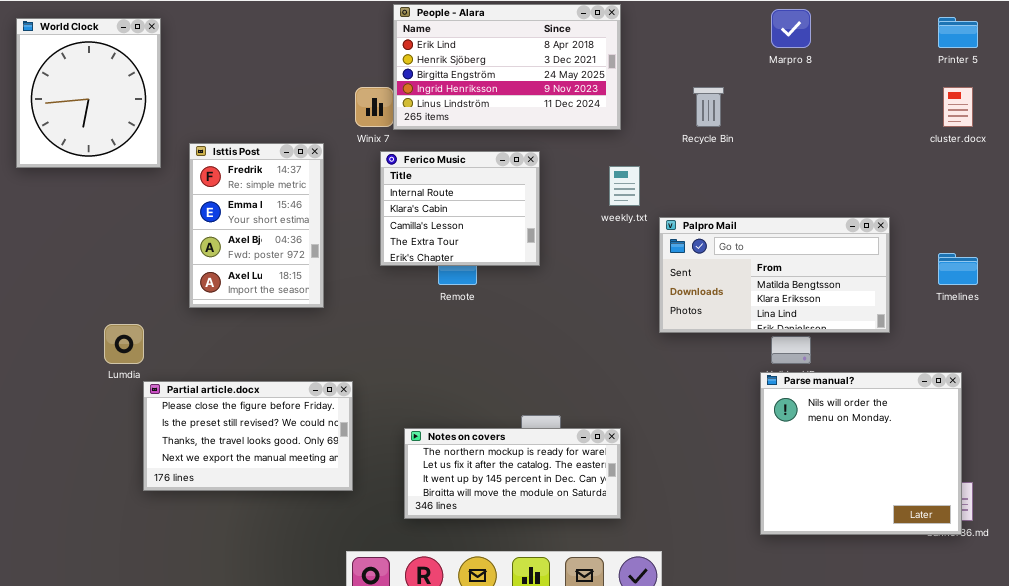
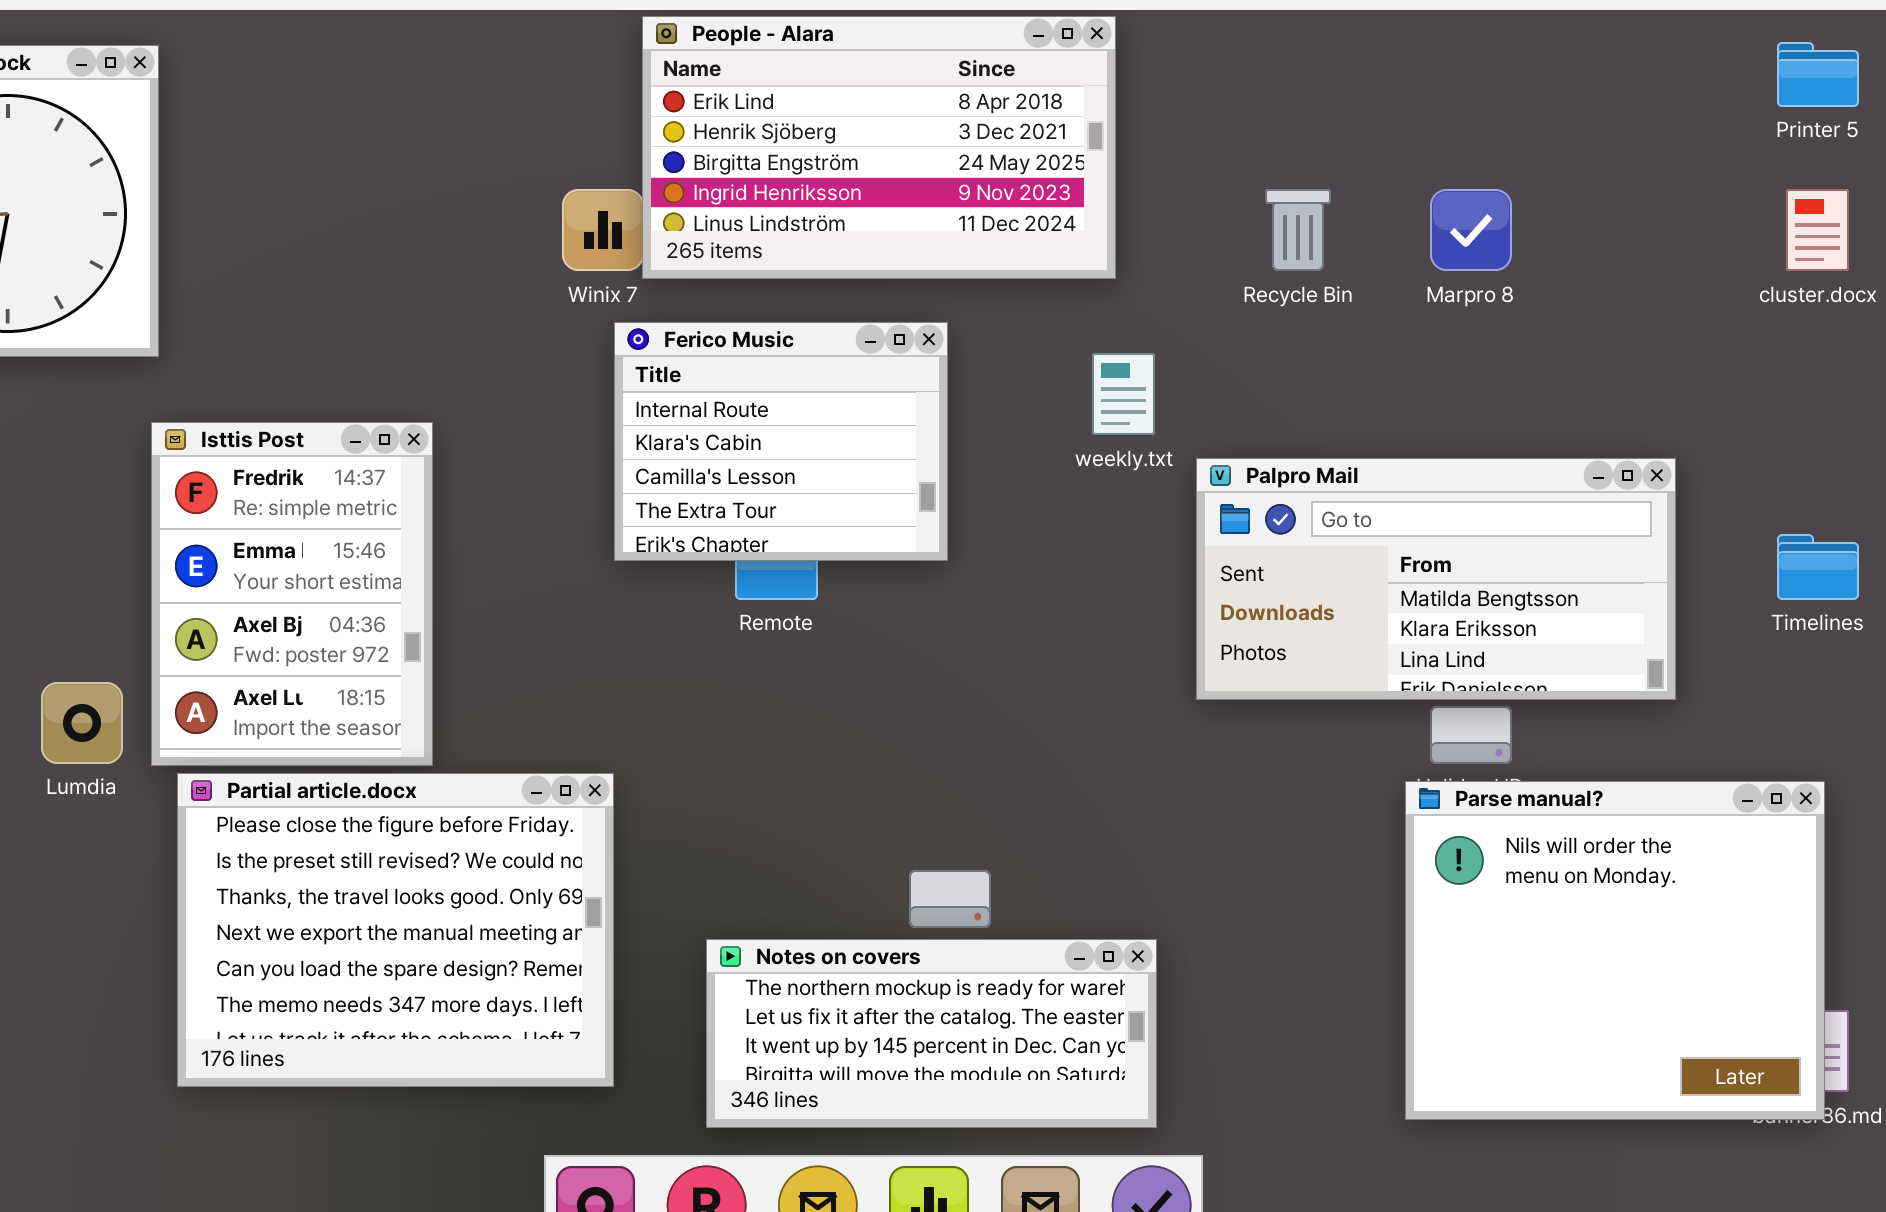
Marpro 8: [771,9,811,48] -> [1430,189,1512,271], moved
Isttis Post: [189,143,324,308] -> [151,422,433,766], moved
Partial article.docx: [143,381,353,491] -> [177,773,614,1087], moved, resized
Notes on covers: [404,428,621,519] -> [706,939,1157,1128], moved

